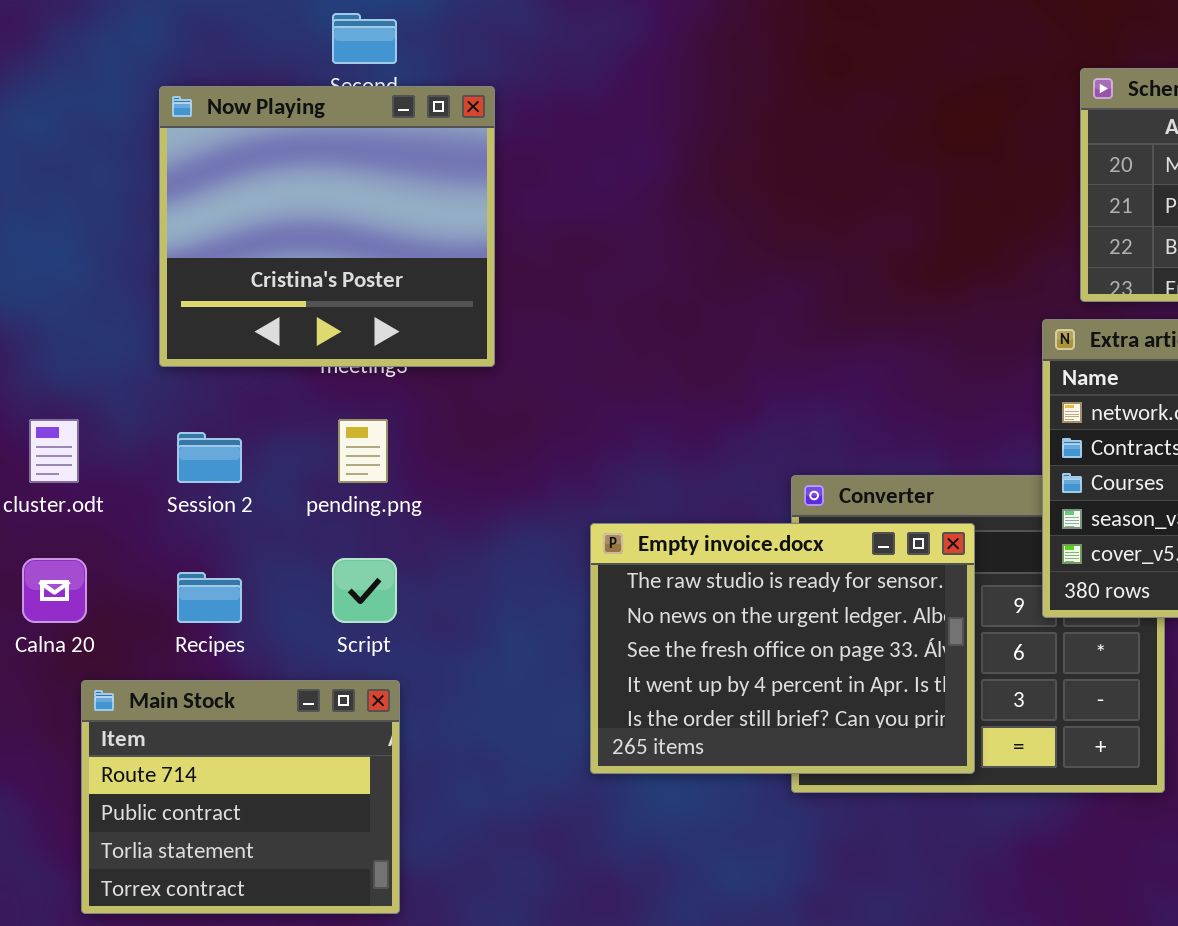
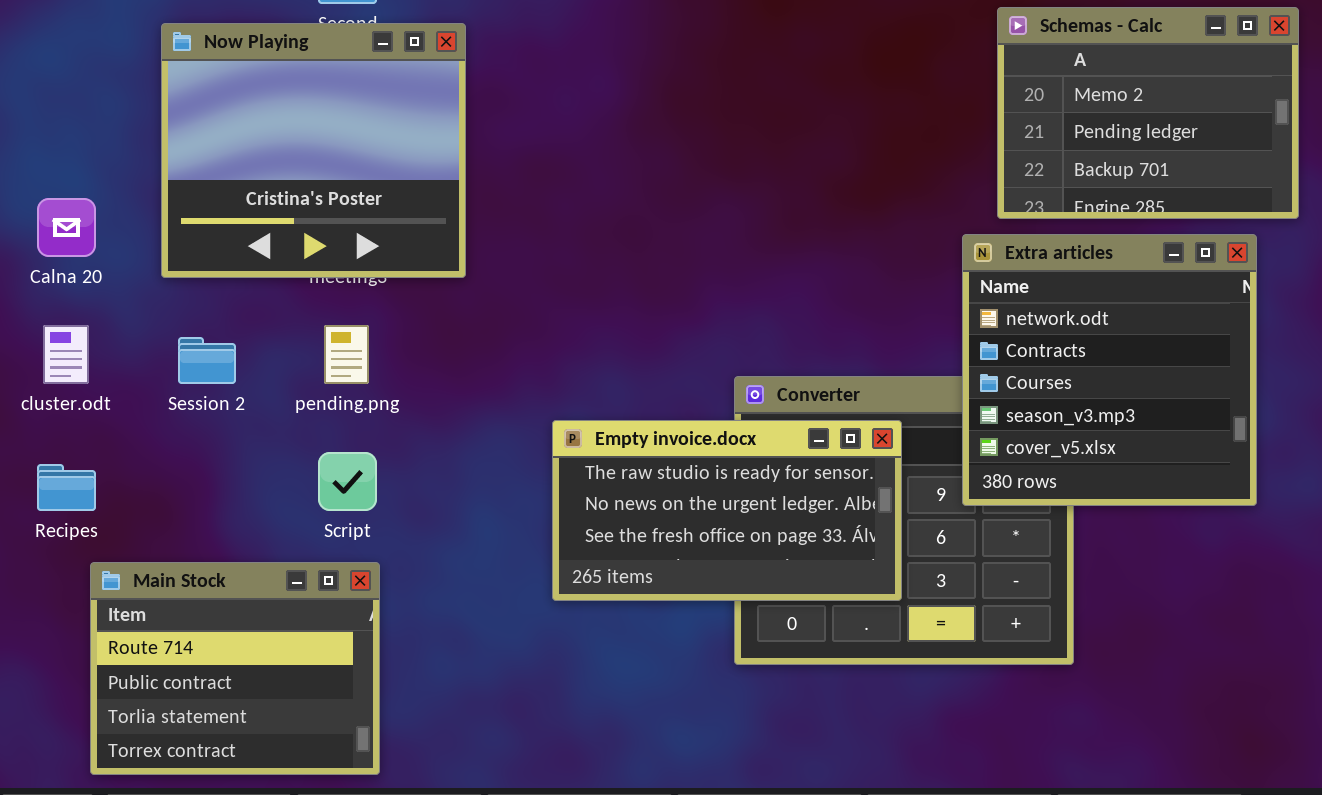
Empty invoice.docx: [590,523,975,774] -> [552,420,902,601], resized
Calna 20: [22,558,87,623] -> [37,198,96,257], moved
Recipes: [177,572,242,623] -> [37,464,96,511], moved

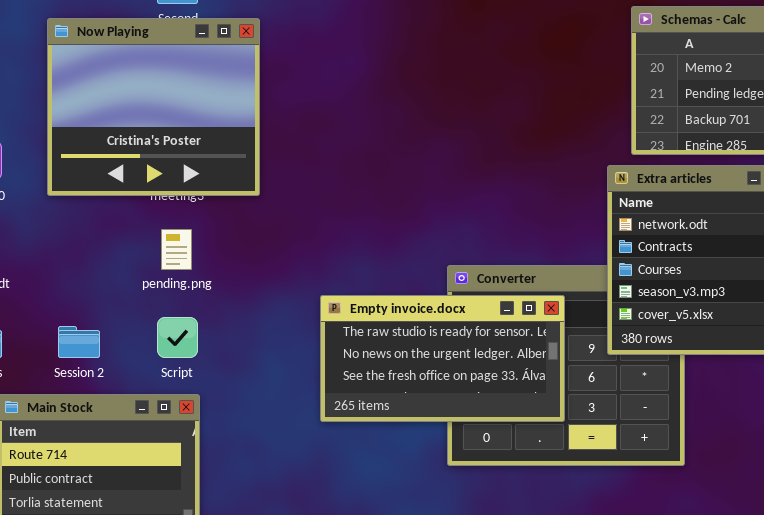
Session 2: [178,337,236,384] -> [58,326,100,358], moved

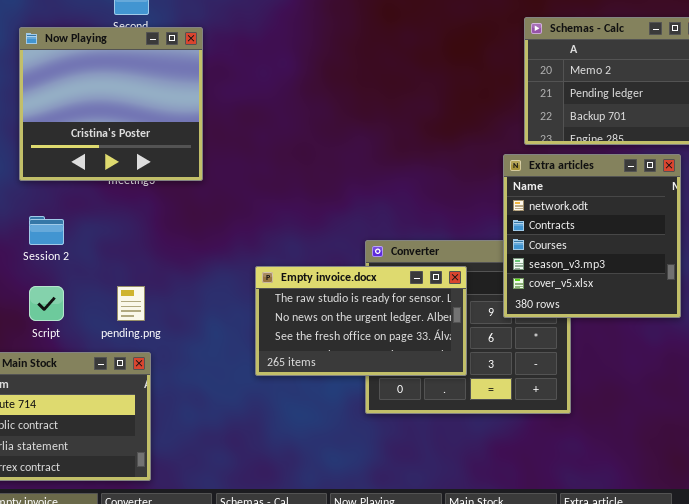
pending.png: [161,229,192,270] -> [117,286,145,321], moved
Script: [157,317,198,358] -> [29,286,64,321], moved
Session 2: [58,326,100,358] -> [29,216,64,245], moved

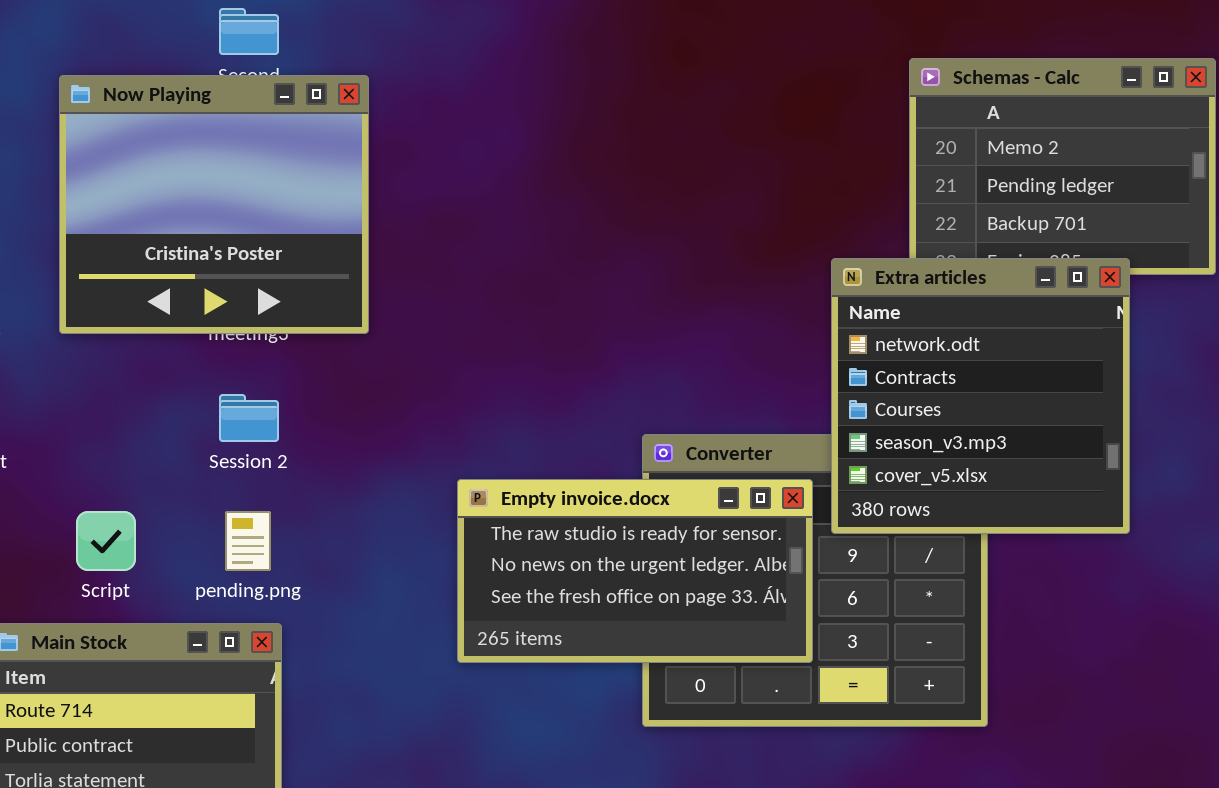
Extra articles: [503,154,681,318] -> [831,258,1130,534], moved
Session 2: [29,216,64,245] -> [219,394,279,442], moved

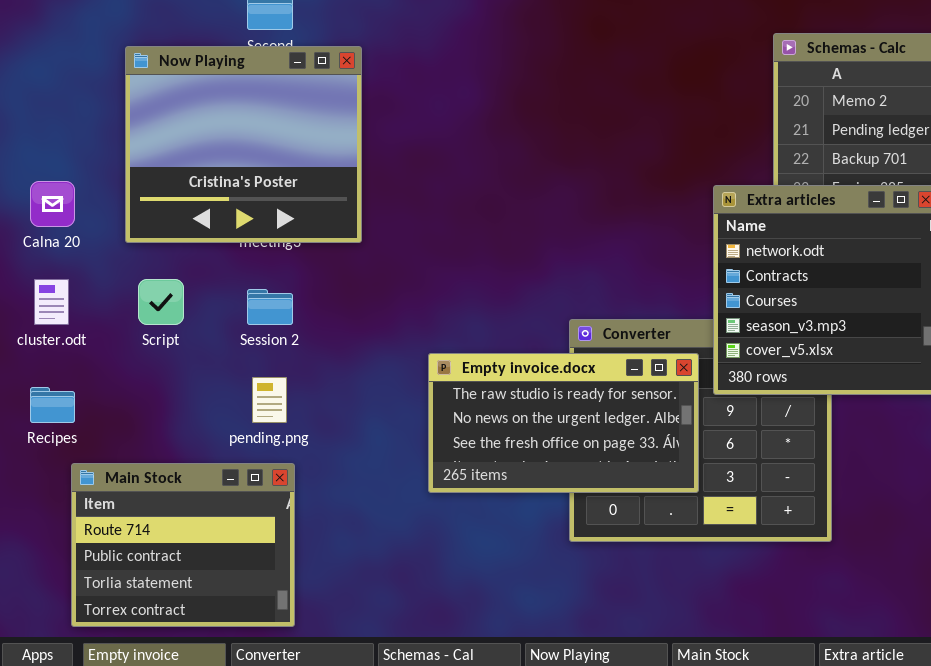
Script: [76,511,136,571] -> [138,279,184,325], moved

